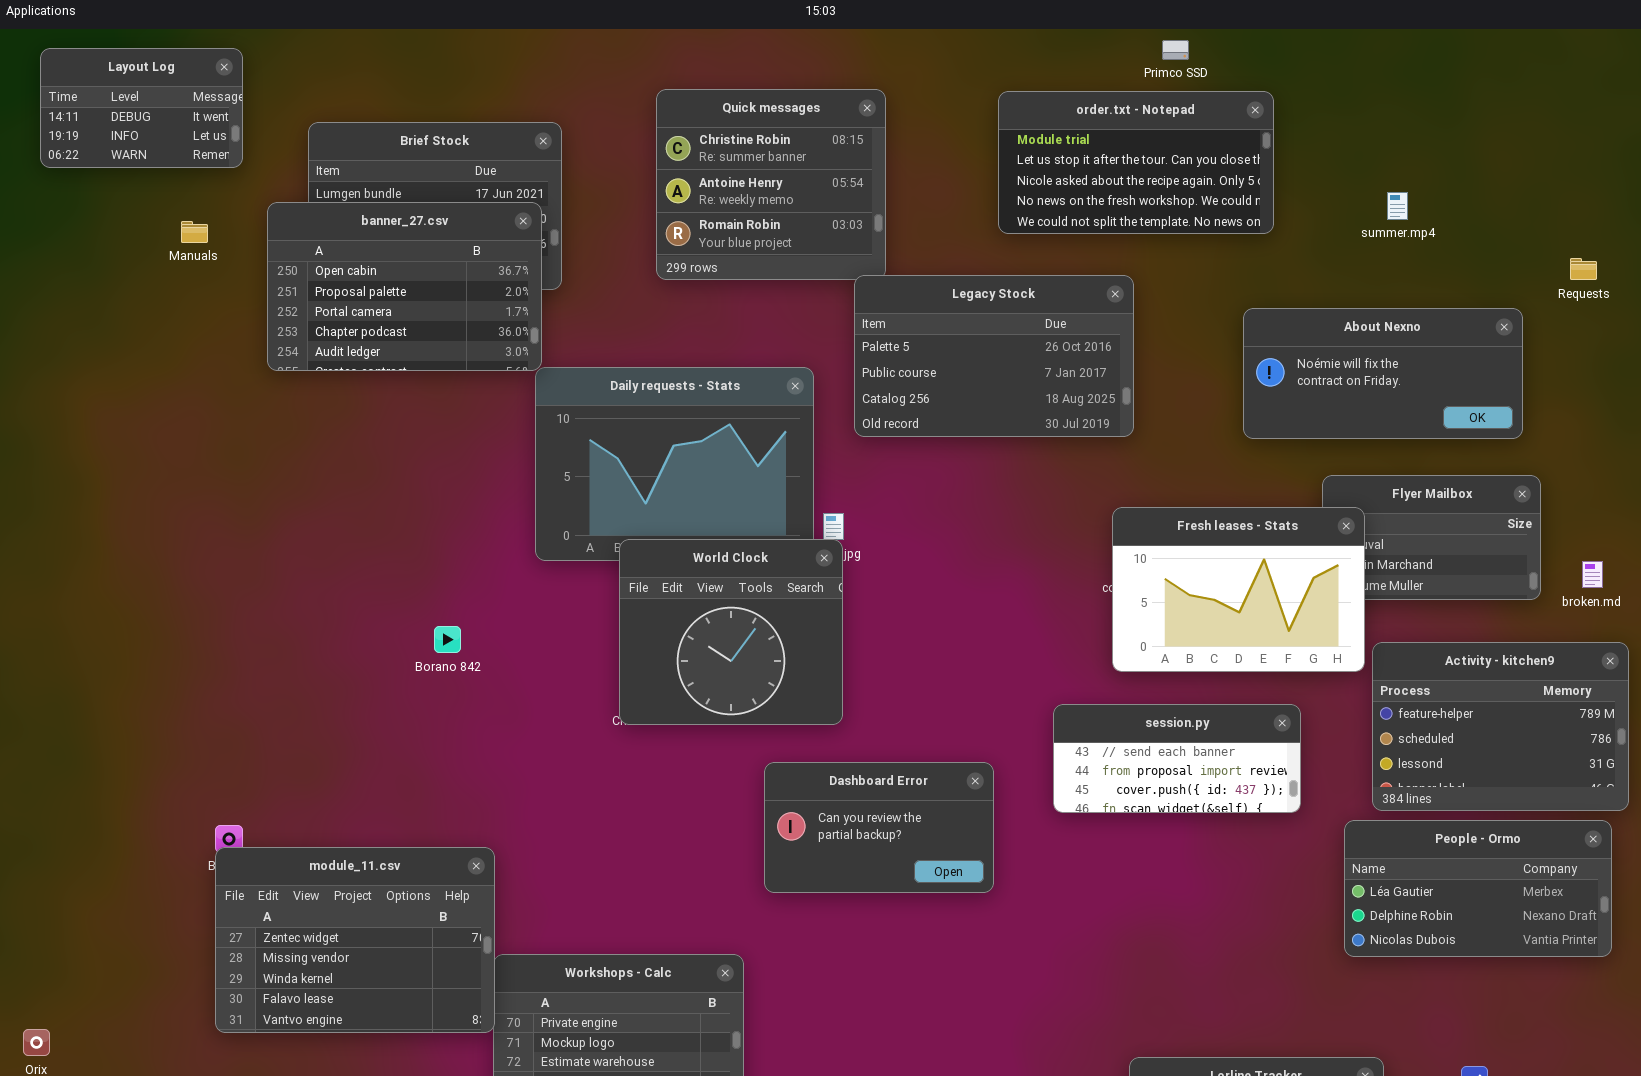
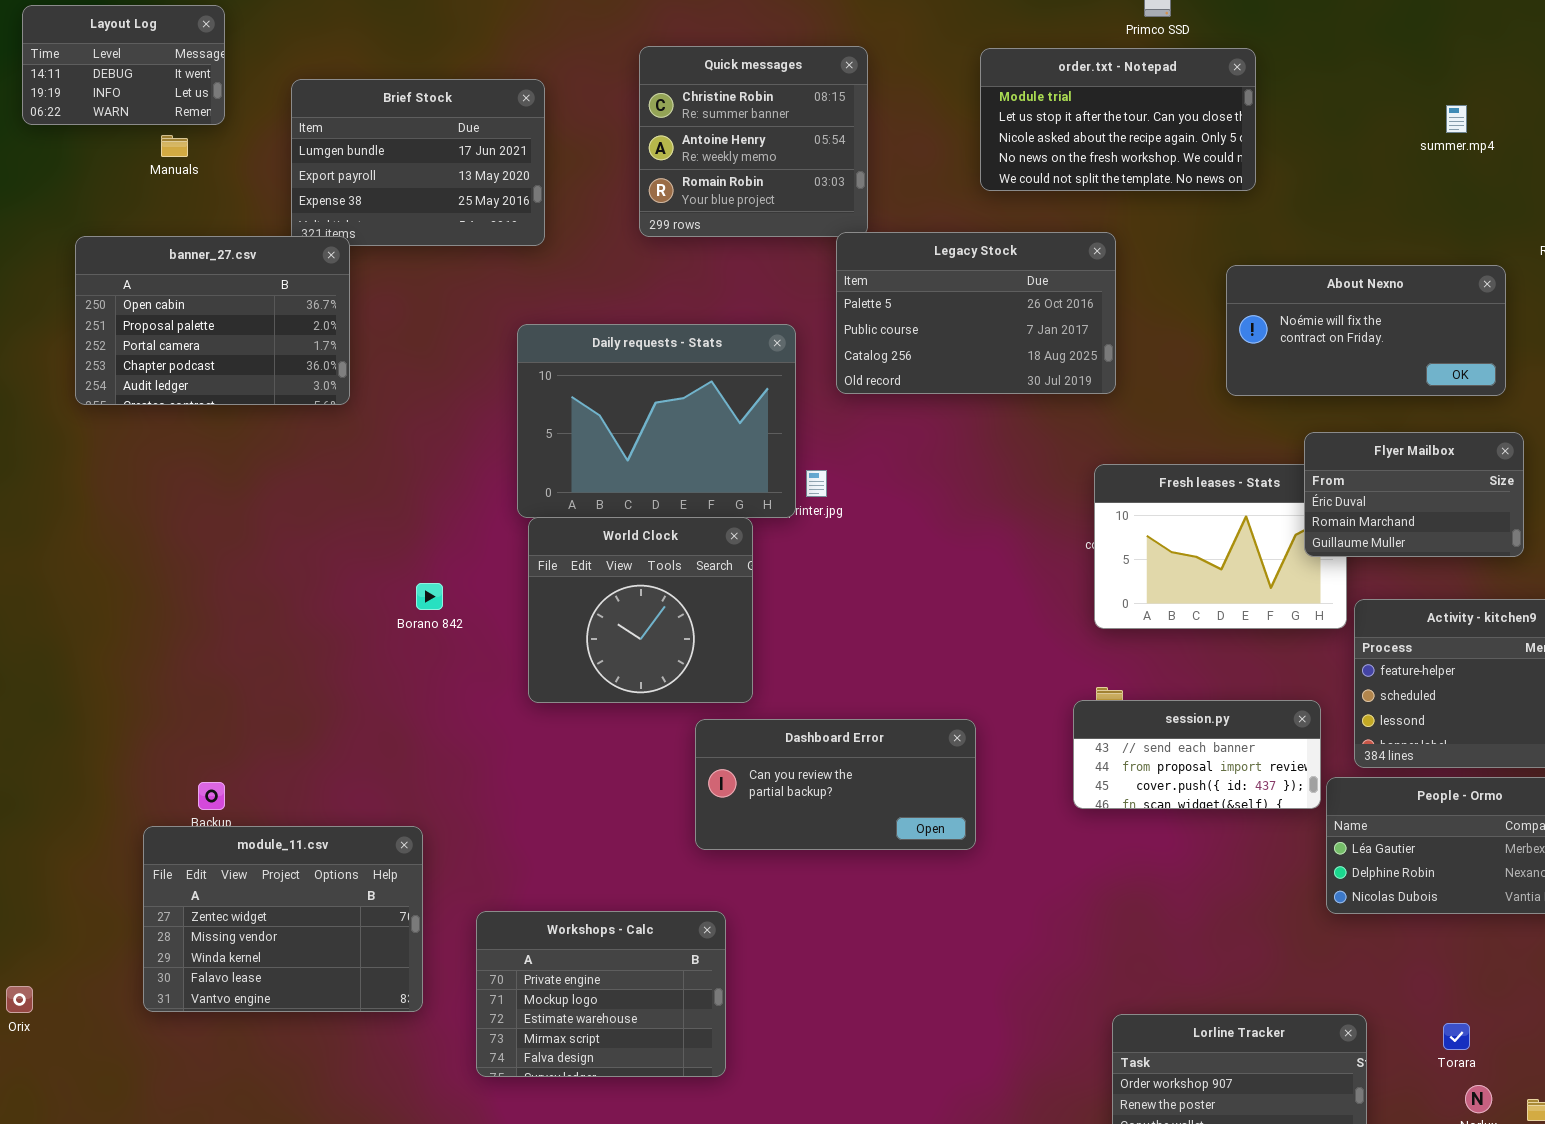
summer.mp4: [1387,192,1408,220] -> [1446,105,1467,133], moved
banner_27.csv: [267,202,542,371] -> [75,236,350,405], moved
Manuals: [181,221,208,243] -> [161,135,188,157], moved
Flyer Mailbox: [1322,475,1541,600] -> [1304,432,1524,557], raised
World Clock: [619,539,843,725] -> [528,517,753,703], moved
session.py: [1053,704,1301,813] -> [1073,700,1321,809], moved
Dashboard Error: [764,762,994,893] -> [695,719,976,850], resized
module_11.csv: [215,847,495,1033] -> [143,826,423,1012], moved

